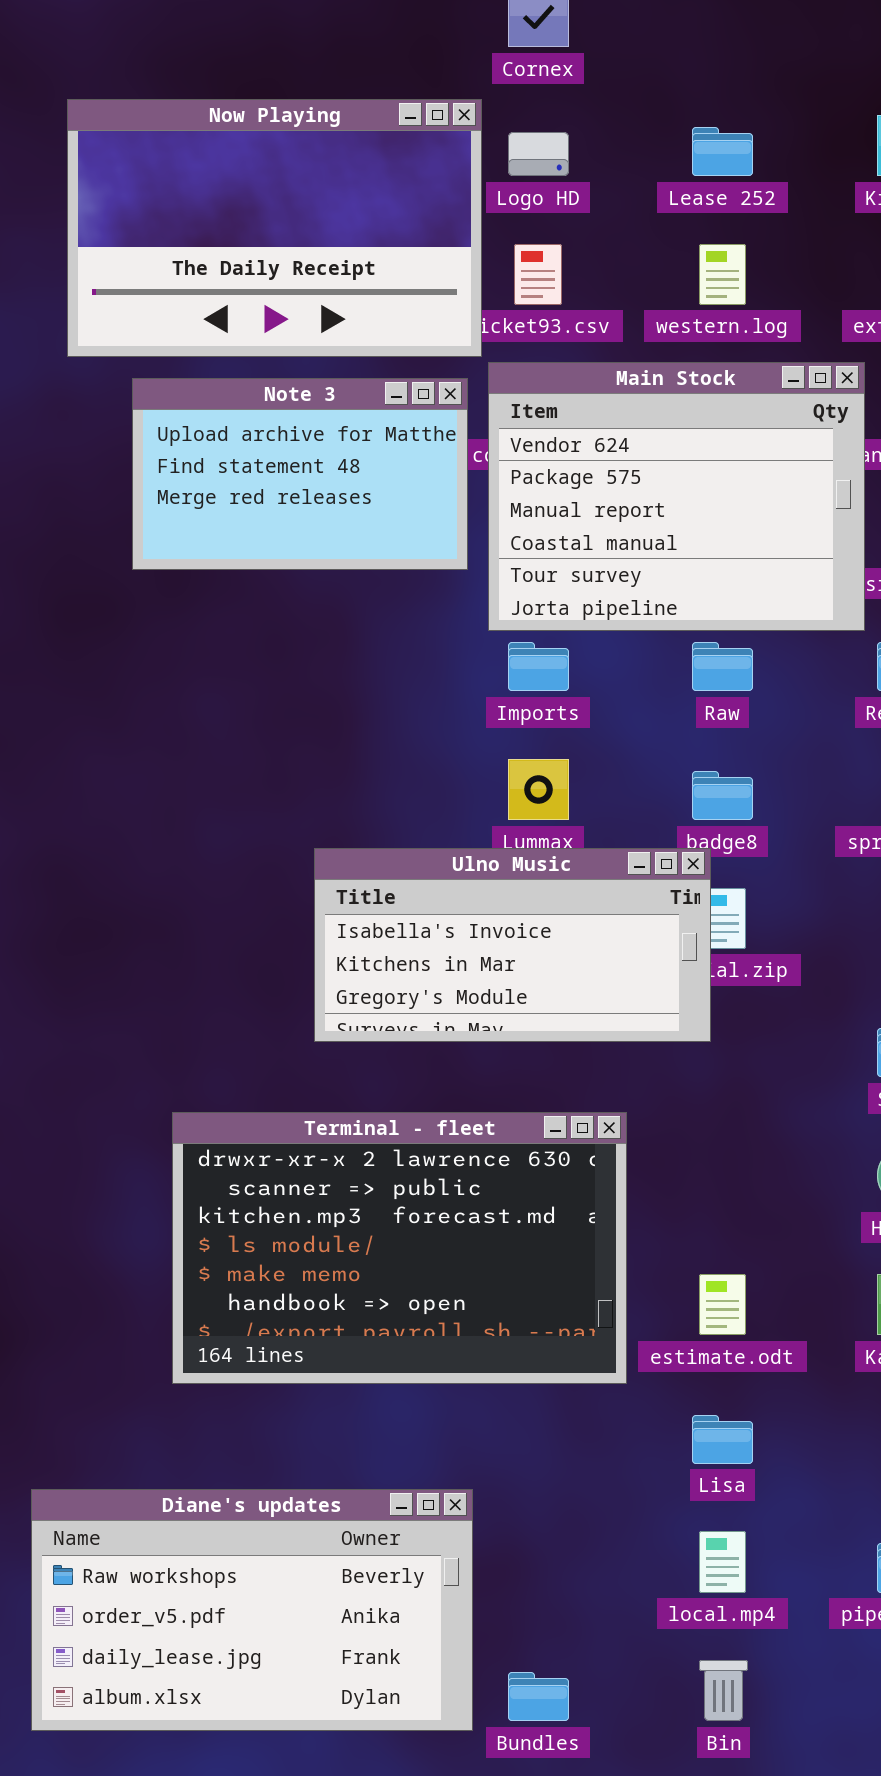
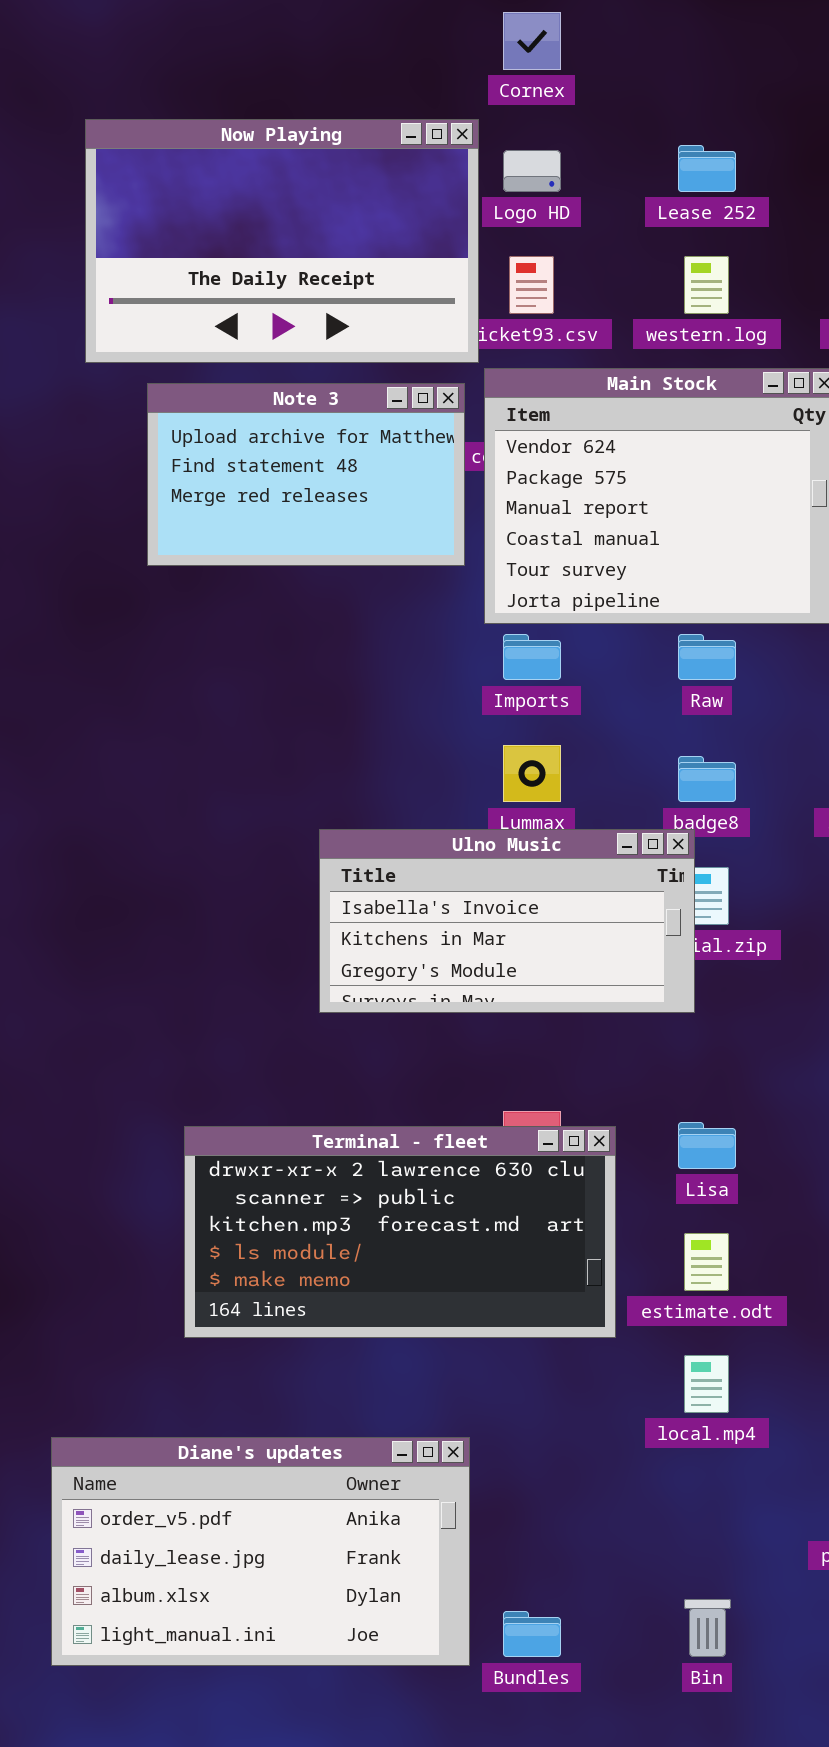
Terminal - fleet: [172,1112,627,1384] -> [184,1126,616,1338], resized
Lisa: [692,1415,753,1464] -> [678,1122,736,1169], moved
Diane's updates: [31,1489,473,1731] -> [51,1437,470,1666], scrolled down 1 row
local.mp4: [699,1531,746,1593] -> [684,1355,729,1413], moved

